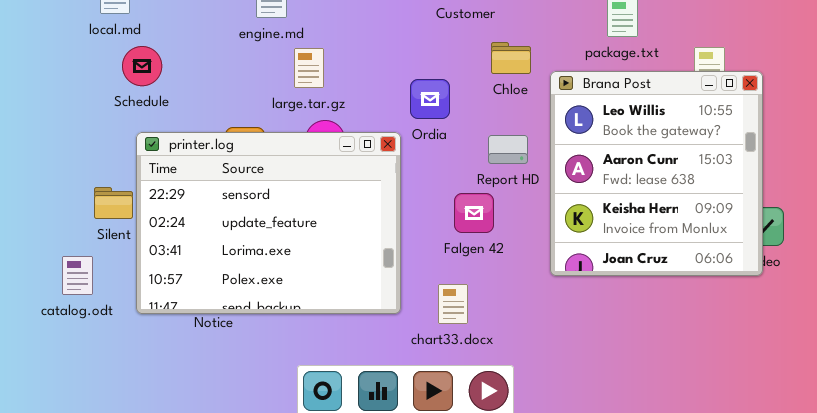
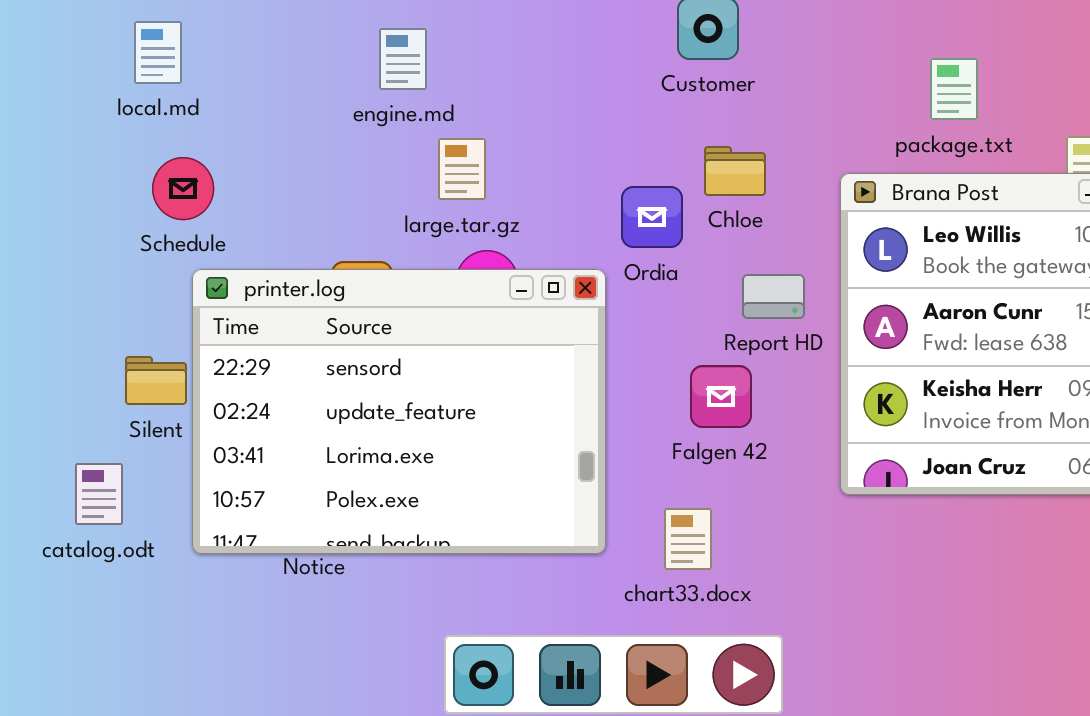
Chloe: [491,42,531,74] -> [704,146,766,196], moved
Schedule: [122,46,162,86] -> [152,157,214,220], moved

